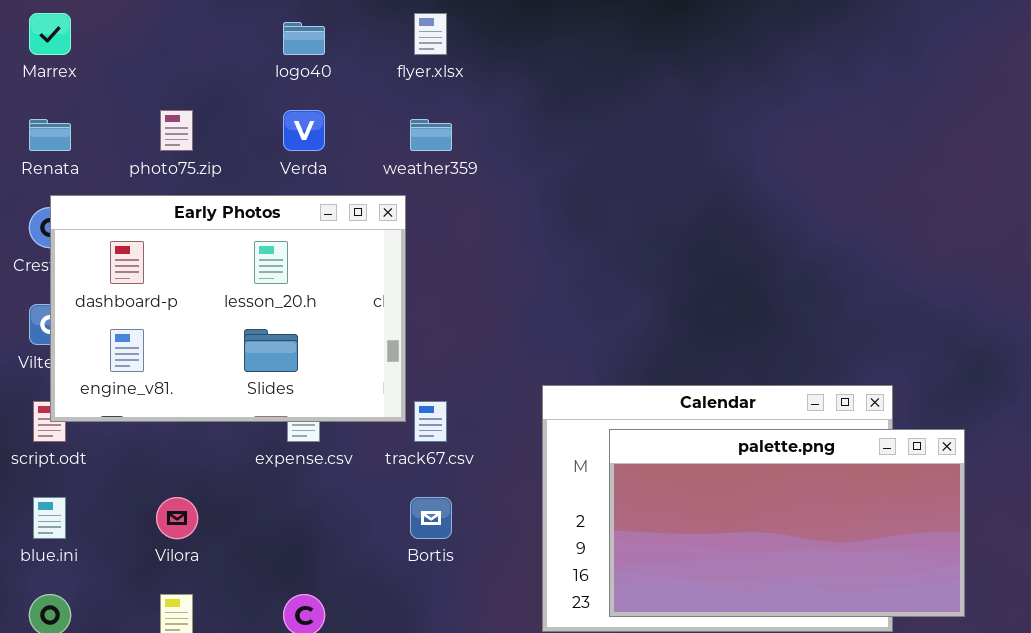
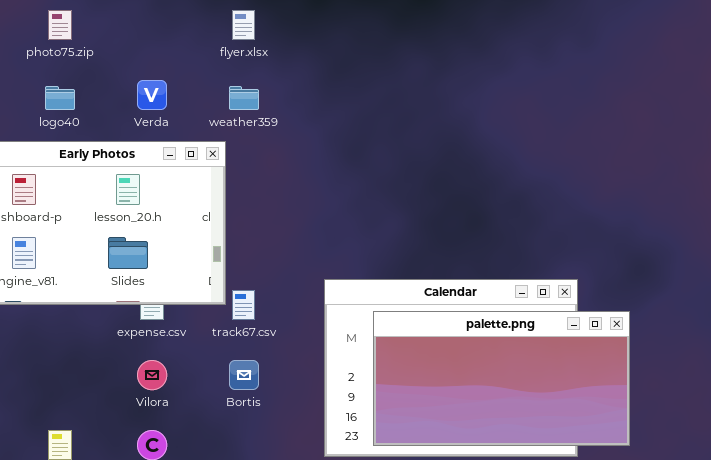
logo40: [283,22,325,55] -> [45,86,75,110], moved
photo75.zip: [160,110,193,151] -> [48,10,72,40], moved
Vilora: [156,497,198,539] -> [137,360,167,390], moved

